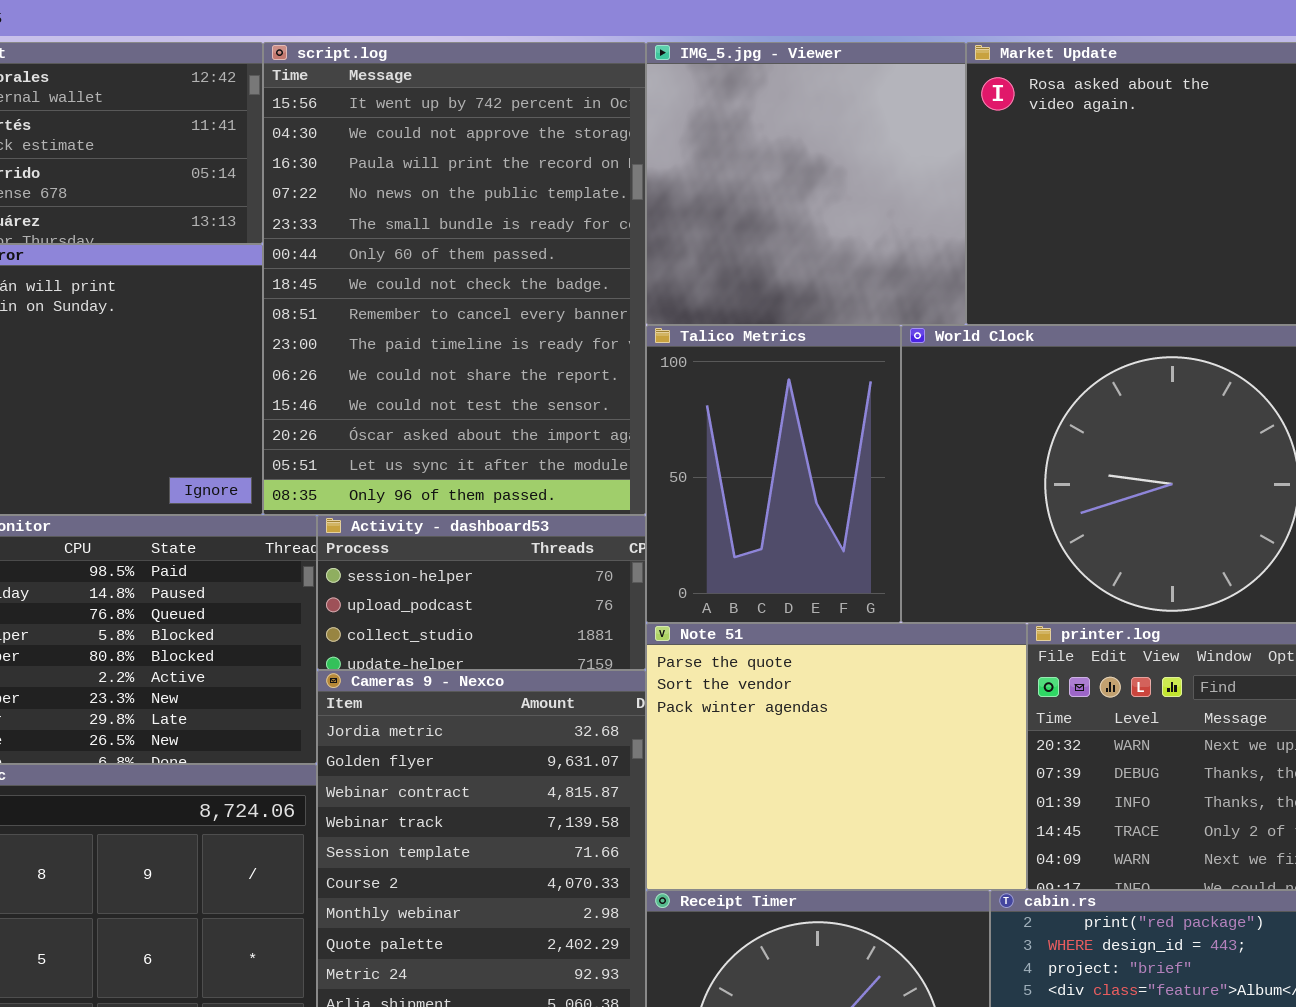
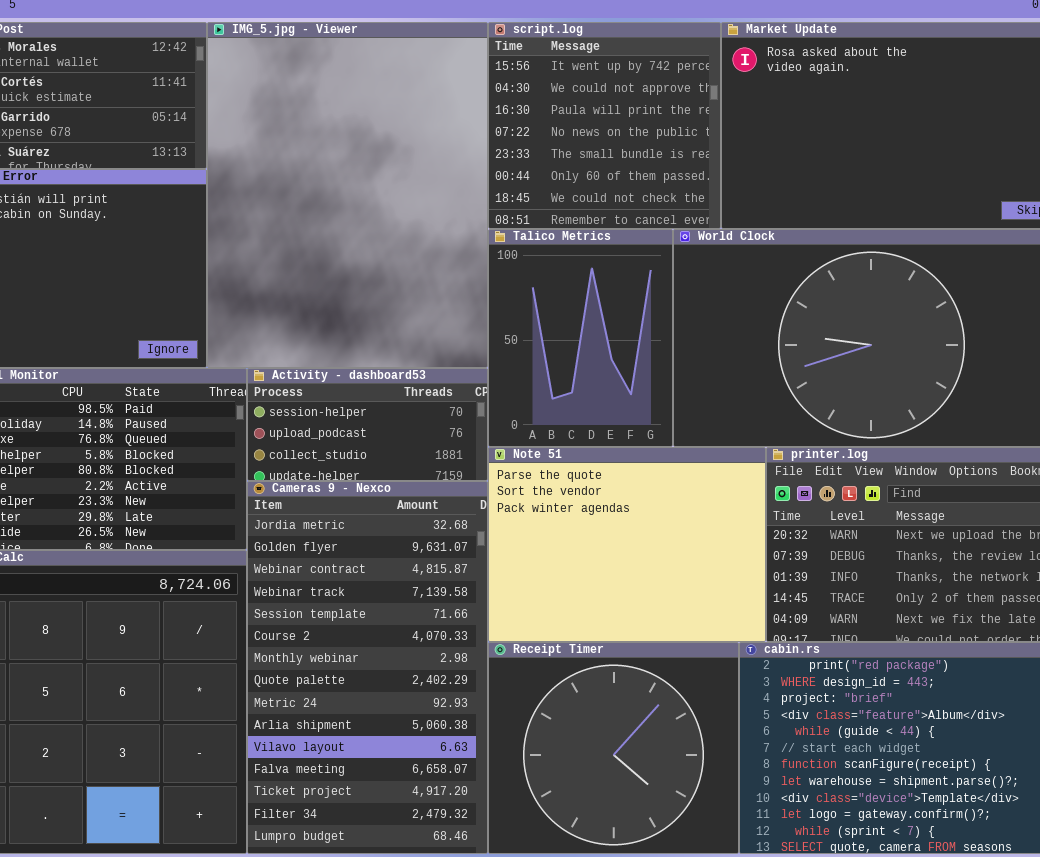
script.log: [263,42,646,515] -> [488,22,721,229], moved, resized
IMG_5.jpg - Viewer: [646,42,966,325] -> [207,22,488,368], moved, resized

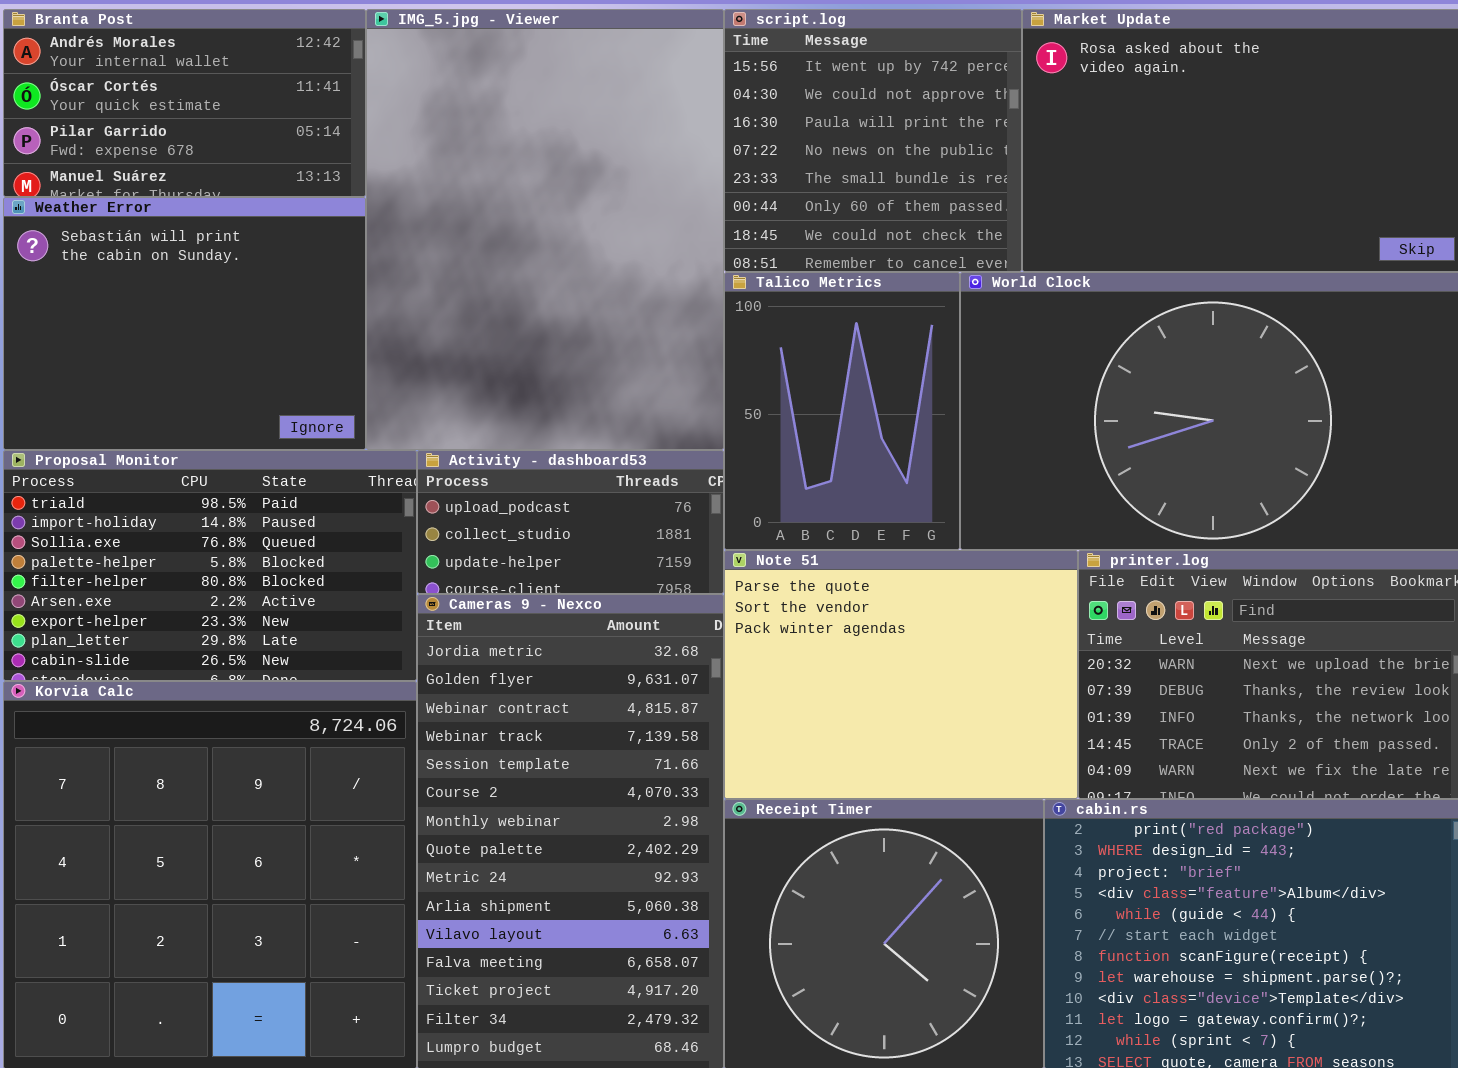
Activity - dashboard53: [247,368,488,481] -> [417,450,724,594], scrolled down 1 row

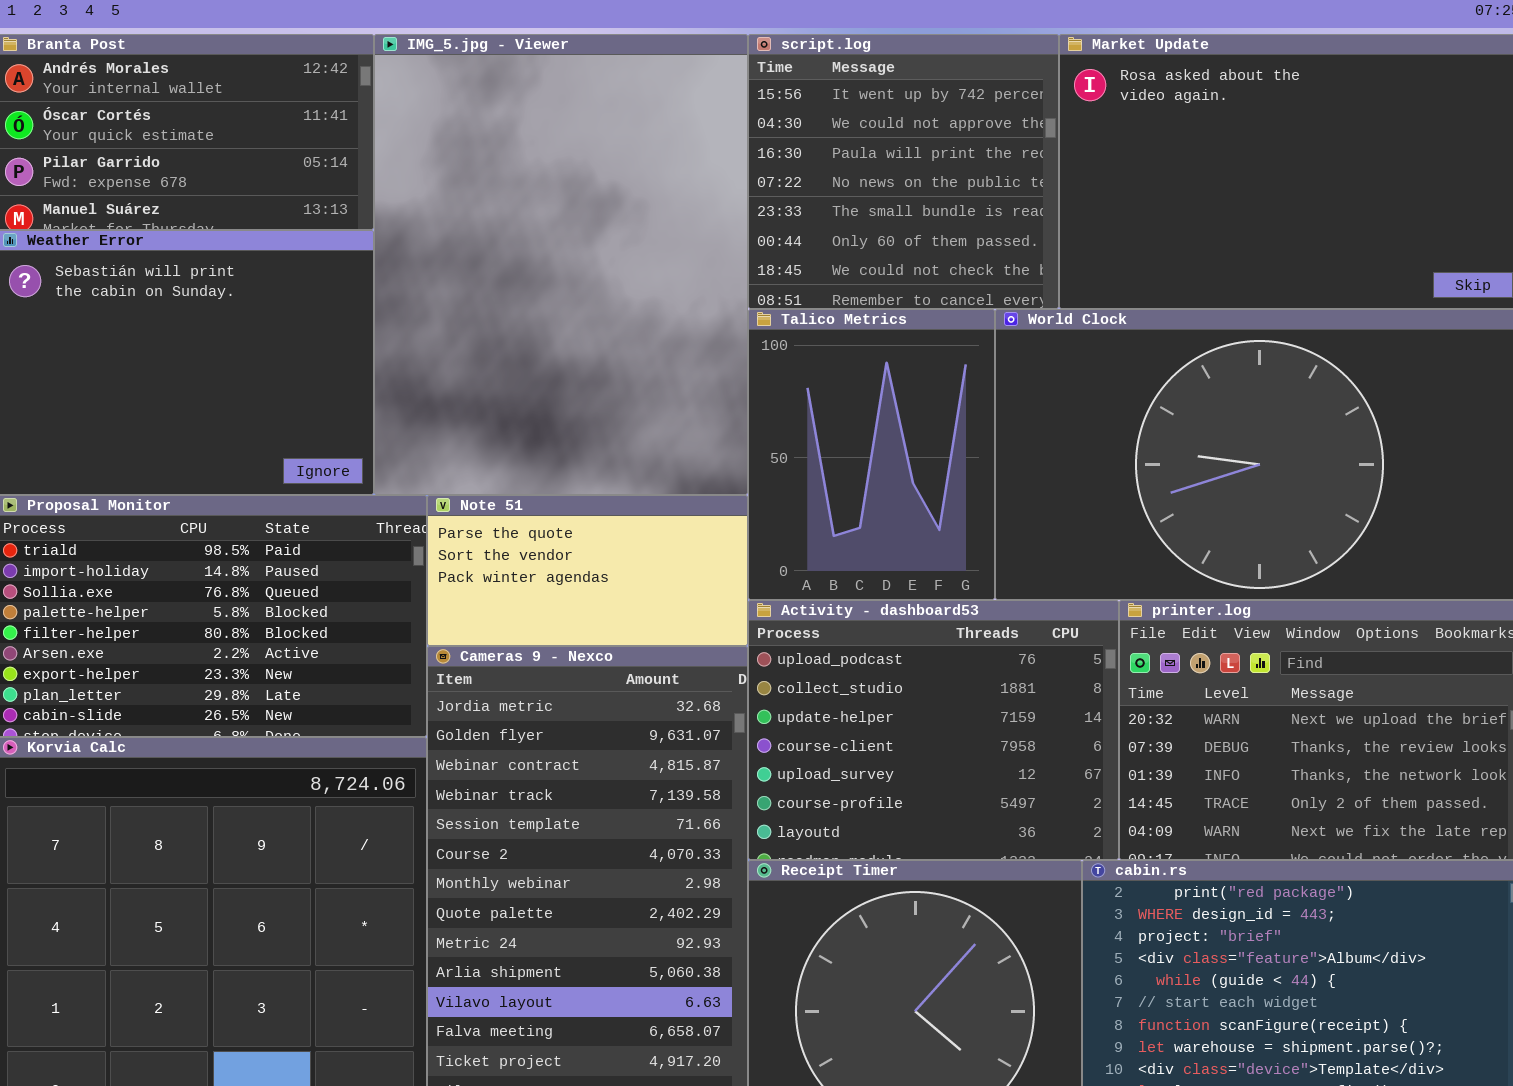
Activity - dashboard53: [417,450,724,594] -> [748,600,1119,860], moved, resized
Note 51: [724,550,1078,799] -> [427,495,748,646], moved, resized

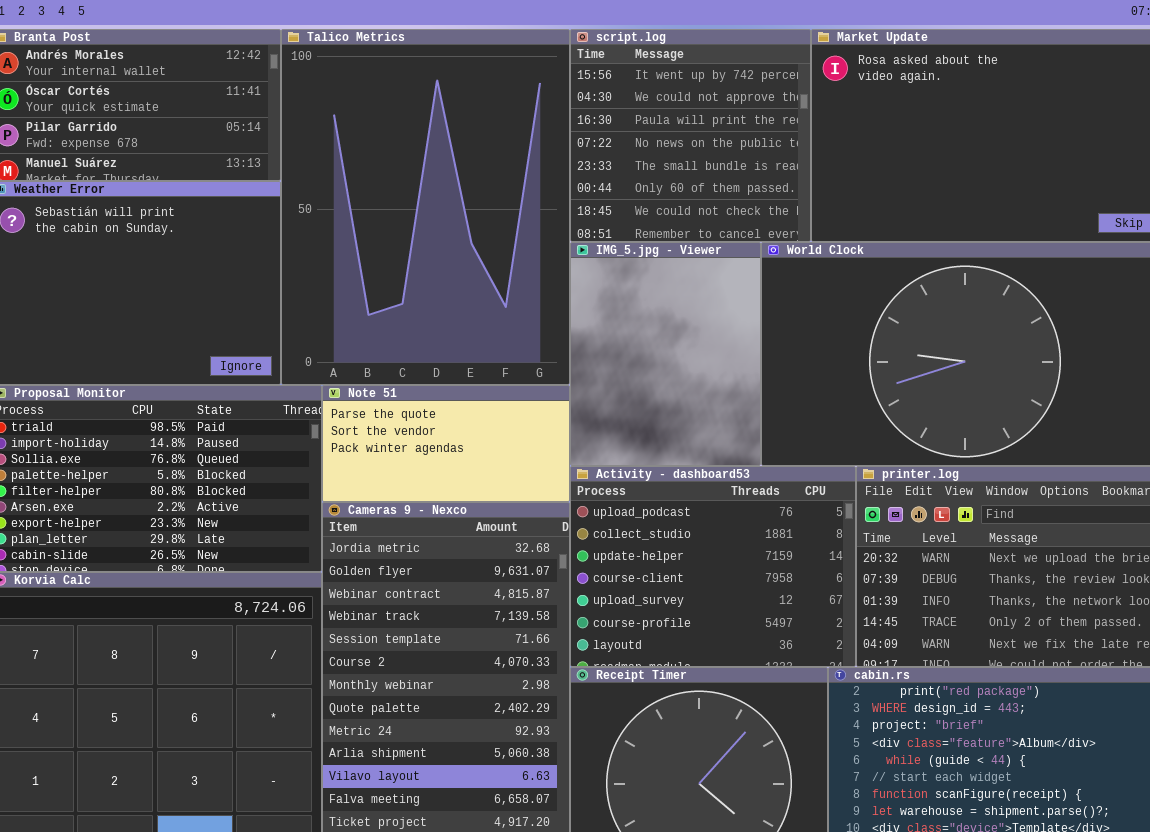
IMG_5.jpg - Viewer: [374,34,748,495] -> [570,242,761,466], moved, resized
Talico Metrics: [748,309,995,600] -> [281,29,570,385], moved, resized

